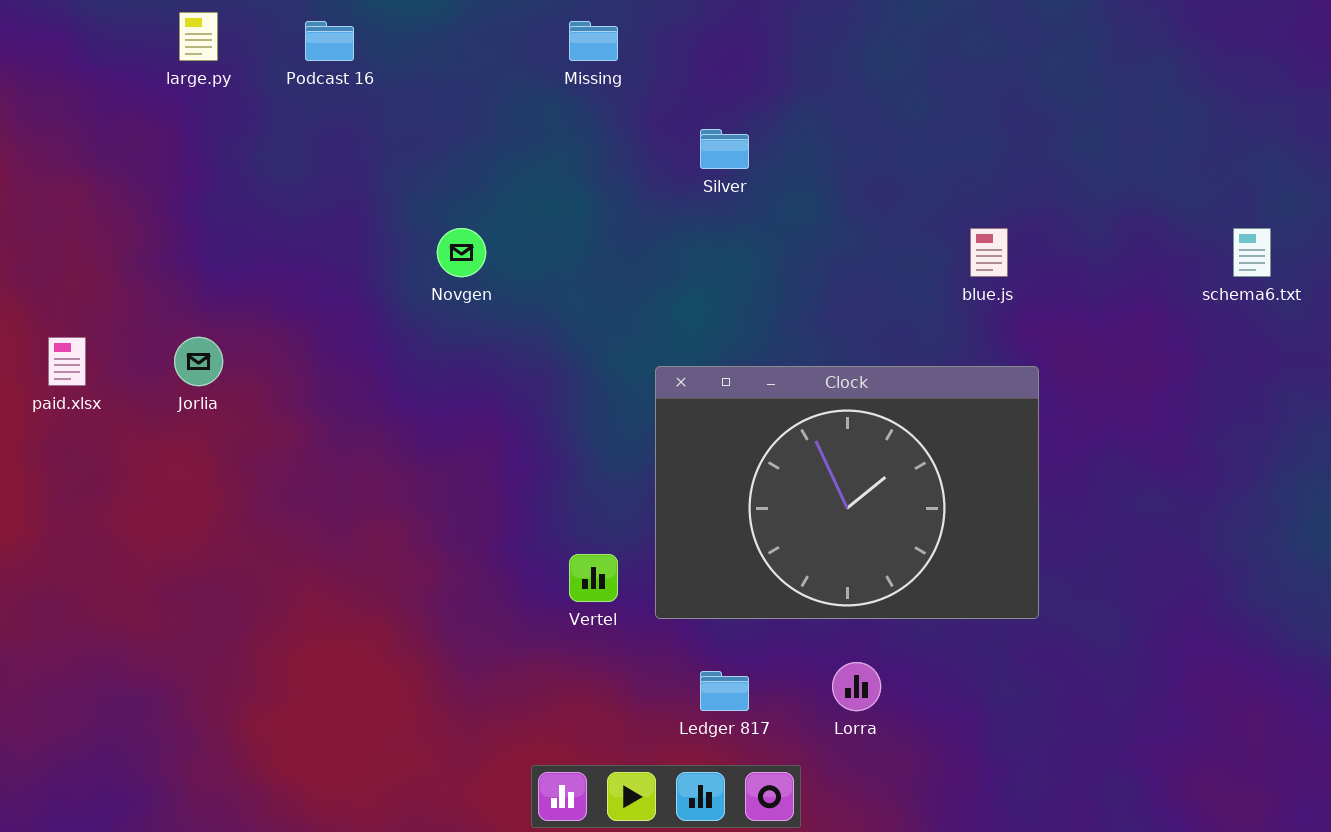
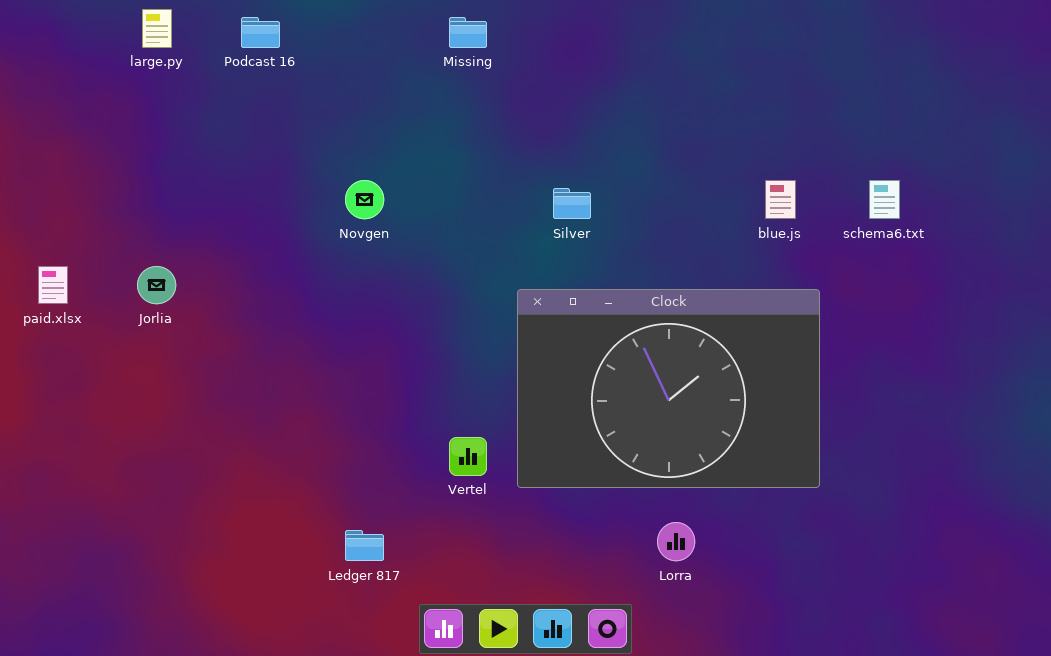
Silver: [700,129,749,169] -> [553,188,591,219], moved
schema6.txt: [1233,228,1271,277] -> [869,180,900,219], moved
Ledger 817: [700,671,749,711] -> [345,530,384,561], moved

